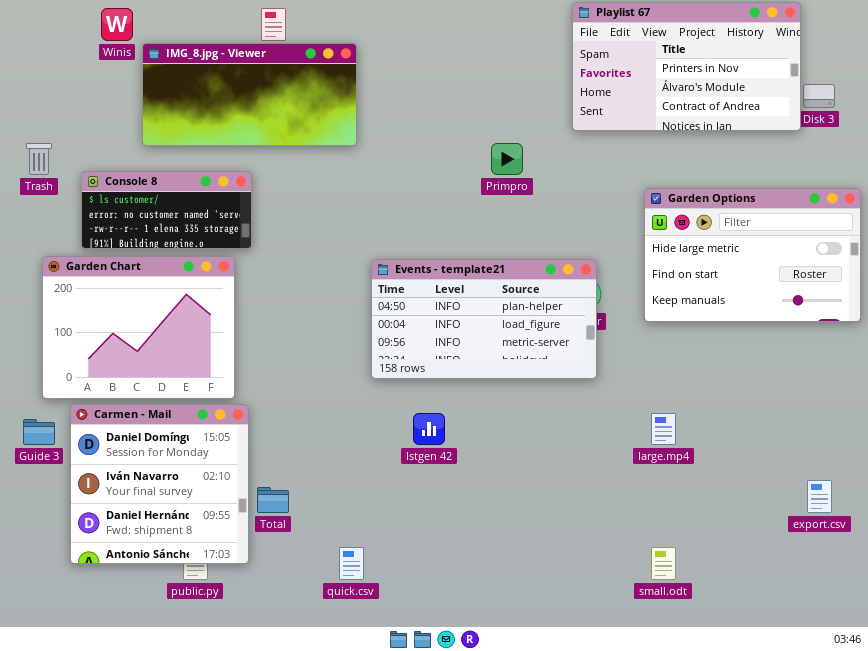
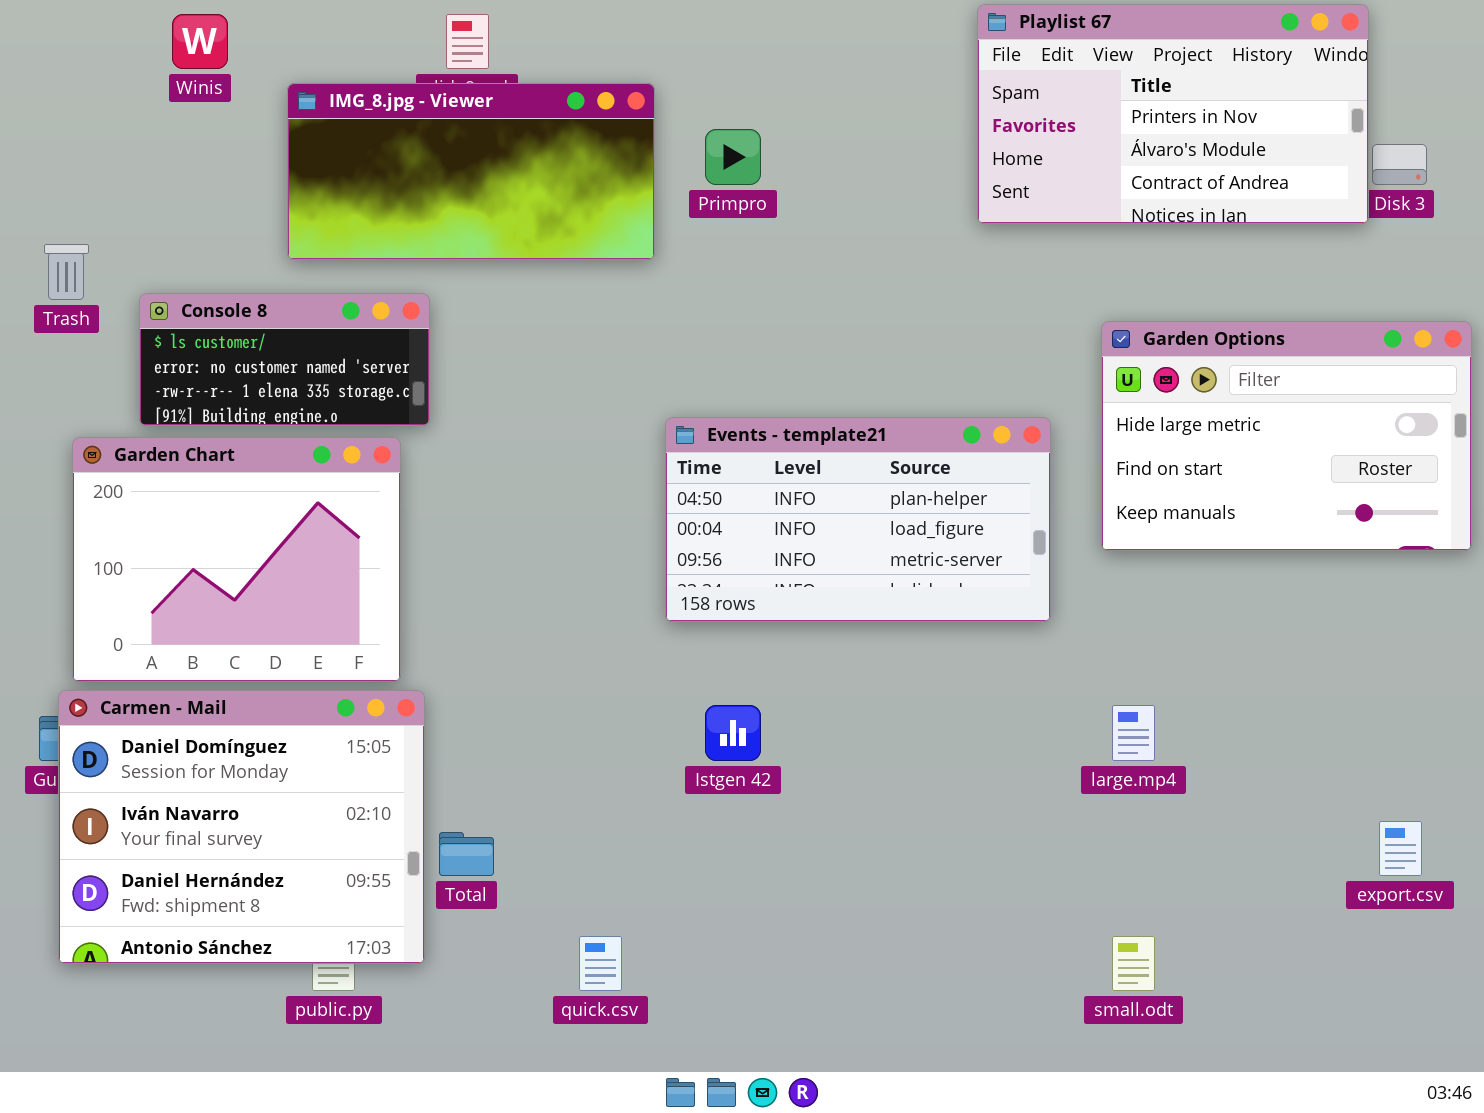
IMG_8.jpg - Viewer: [142,43,357,146] -> [287,83,655,260], moved
Primpro: [491,143,523,175] -> [705,129,761,185], moved
Events - template21: [371,259,597,379] -> [665,417,1051,622], moved
Carmen - Mail: [70,404,249,564] -> [58,690,425,964], resized

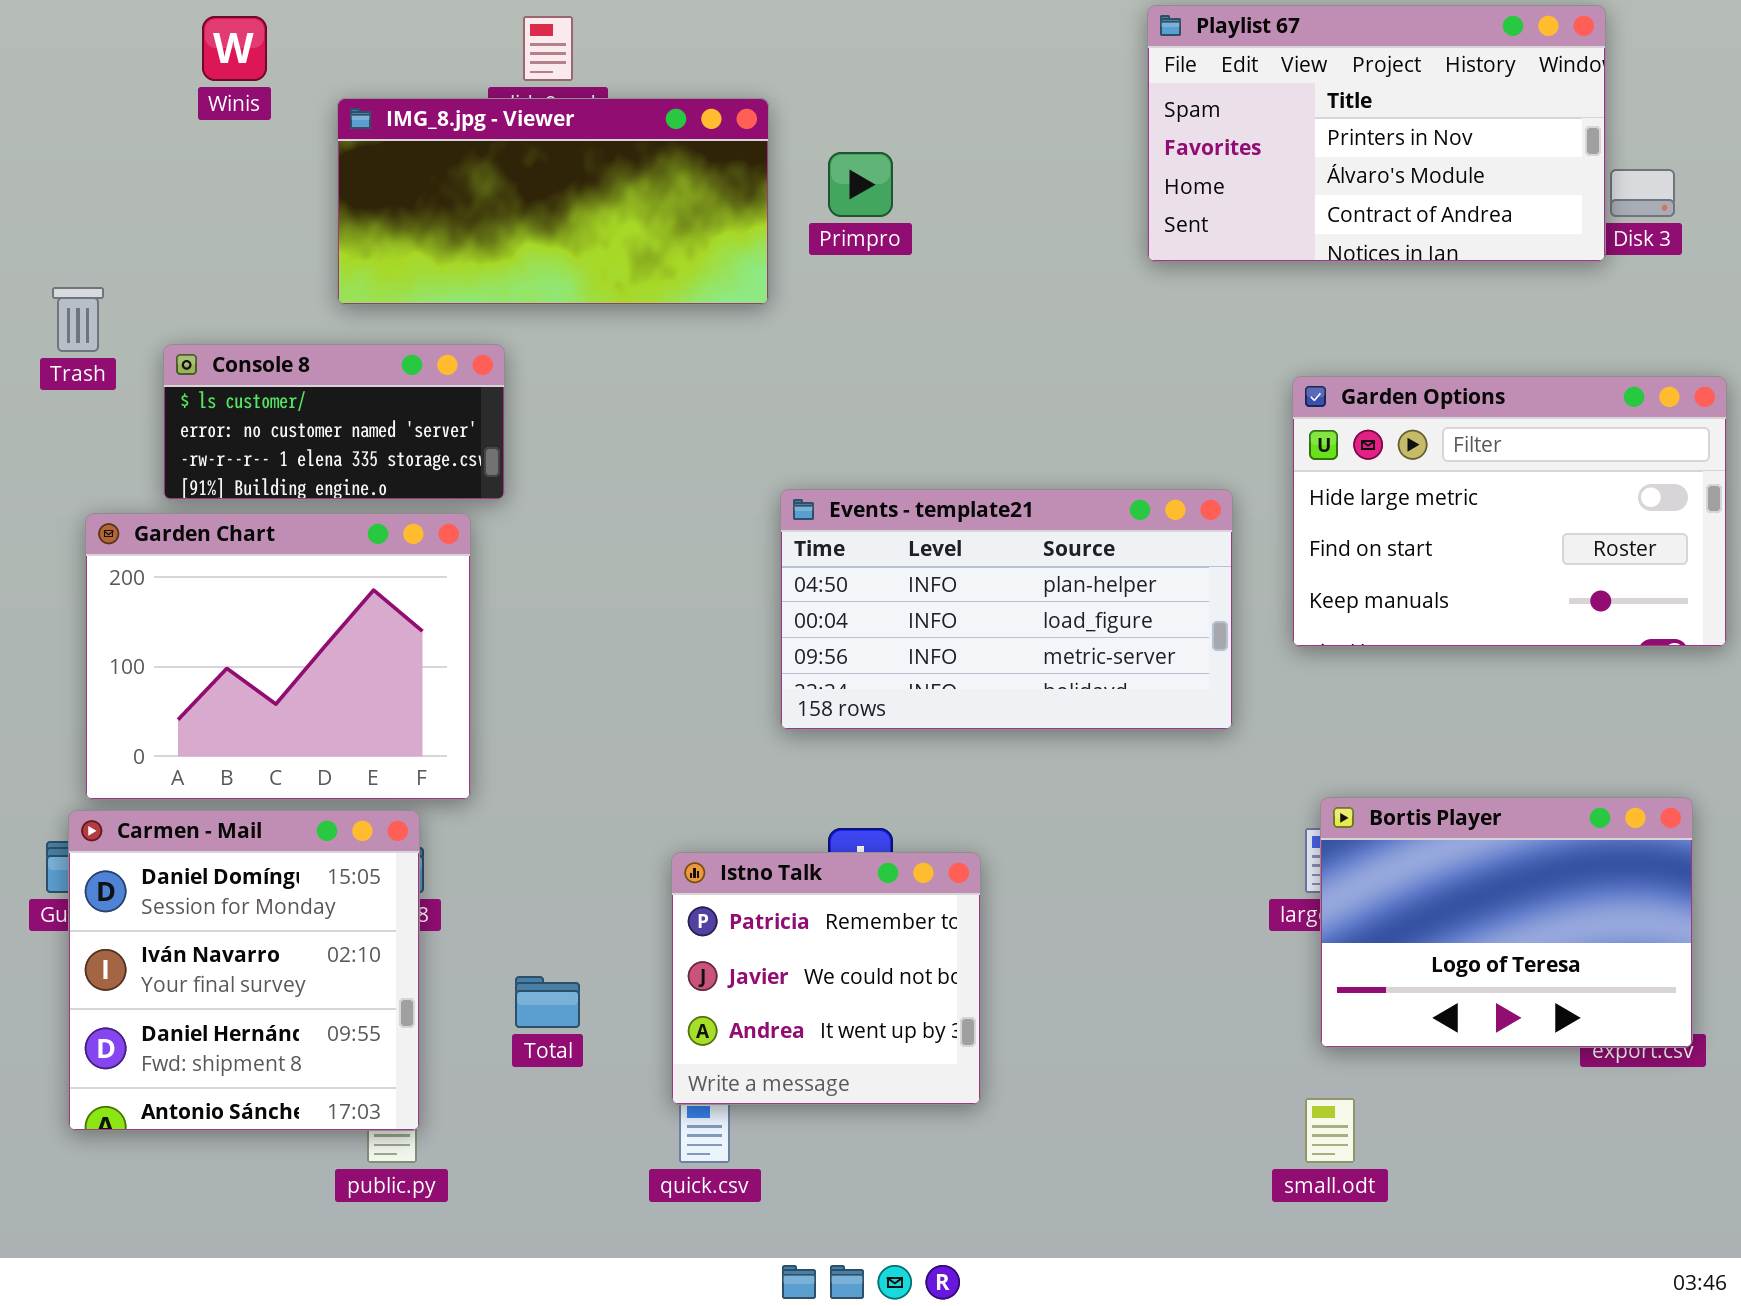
Bortis Player: none -> [1320,797,1693,1048], opened
Carmen - Mail: [58,690,425,964] -> [68,810,420,1131], resized
Istno Talk: none -> [671,852,981,1105], opened

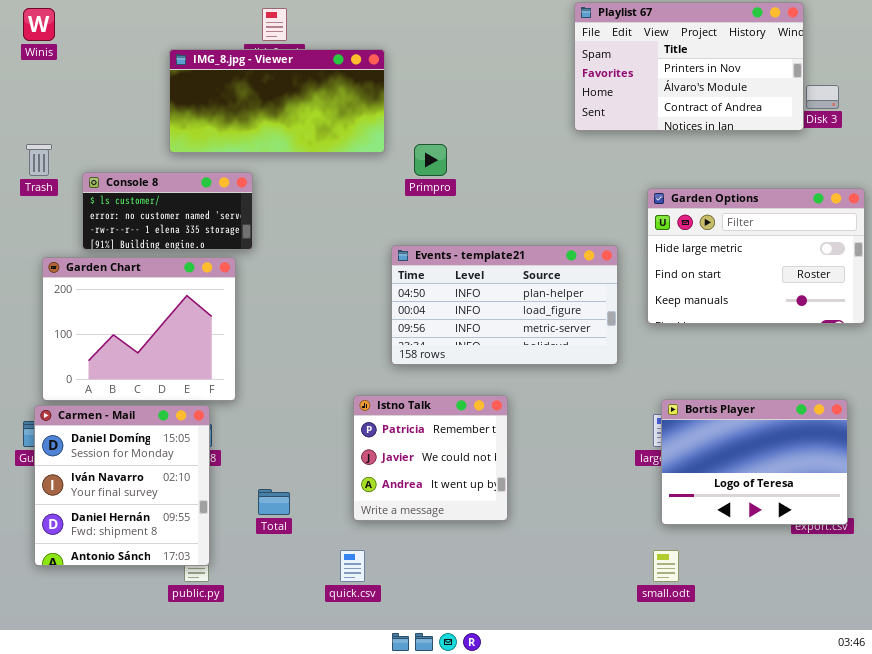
Winis: [202,16,267,81] -> [23,8,55,41], moved
Primpro: [828,152,893,217] -> [414,144,447,176], moved
Istno Talk: [671,852,981,1105] -> [353,395,508,521], moved

